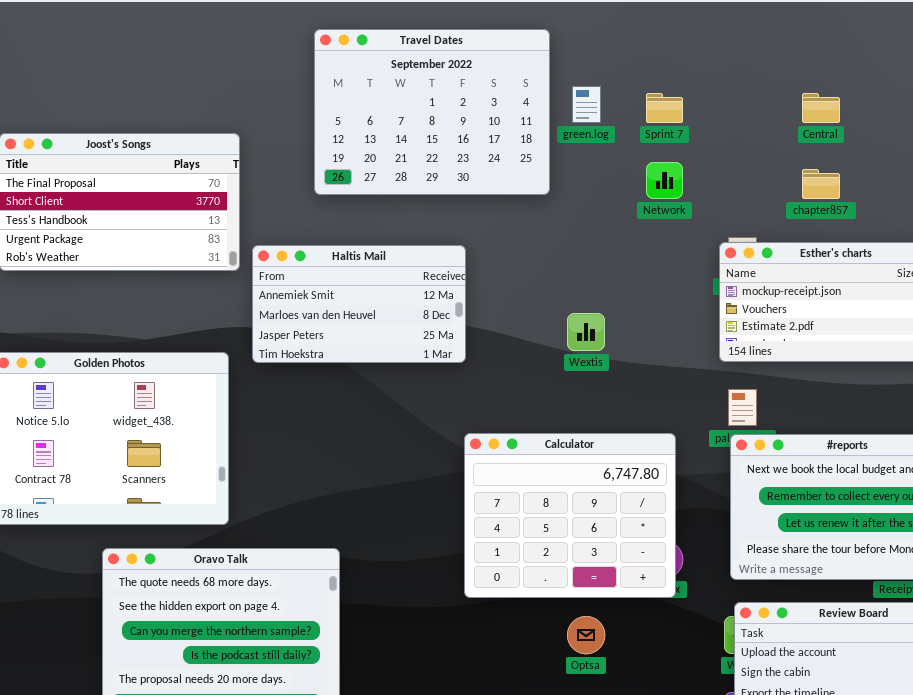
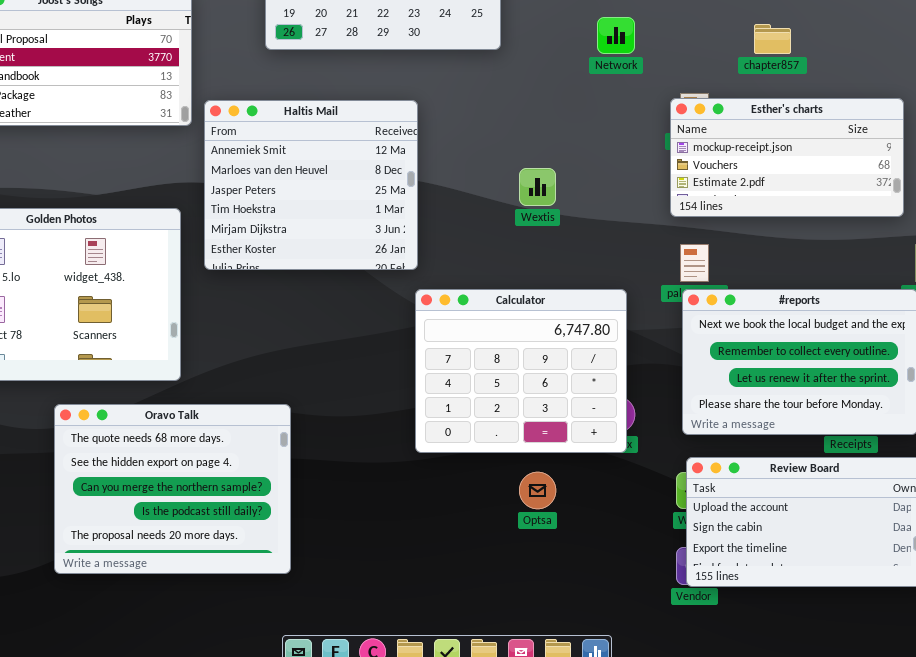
Haltis Mail: [252,245,466,363] -> [204,100,418,270], resized

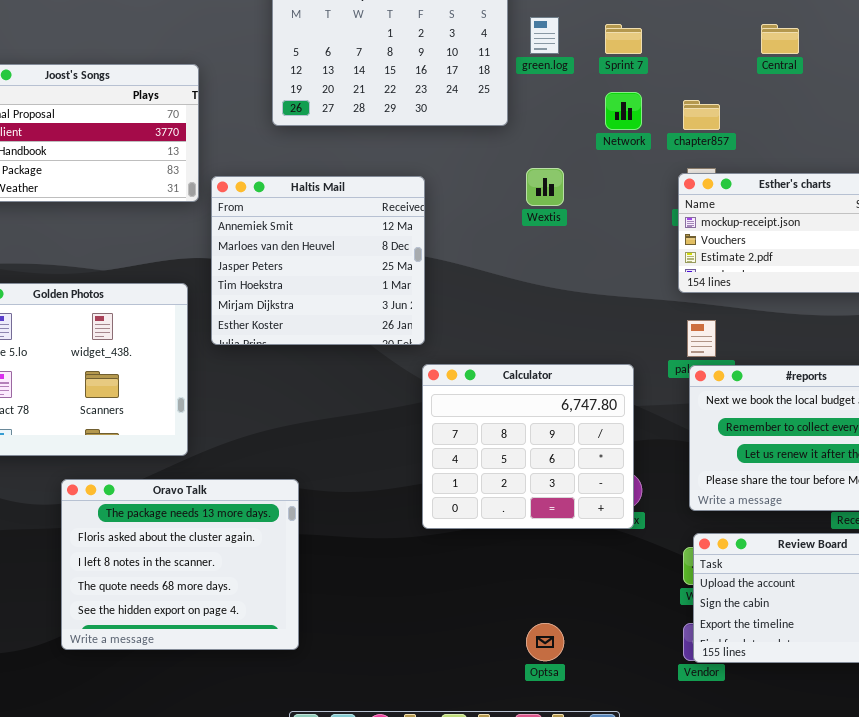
chapter857: [754,24,791,54] -> [683,100,720,130], moved
Wextis: [519,168,556,206] -> [526,168,564,206], moved
Oravo Talk: [54,404,291,574] -> [61,479,299,650], scrolled up 3 rows
Optsa: [519,472,556,509] -> [526,623,564,661], moved

